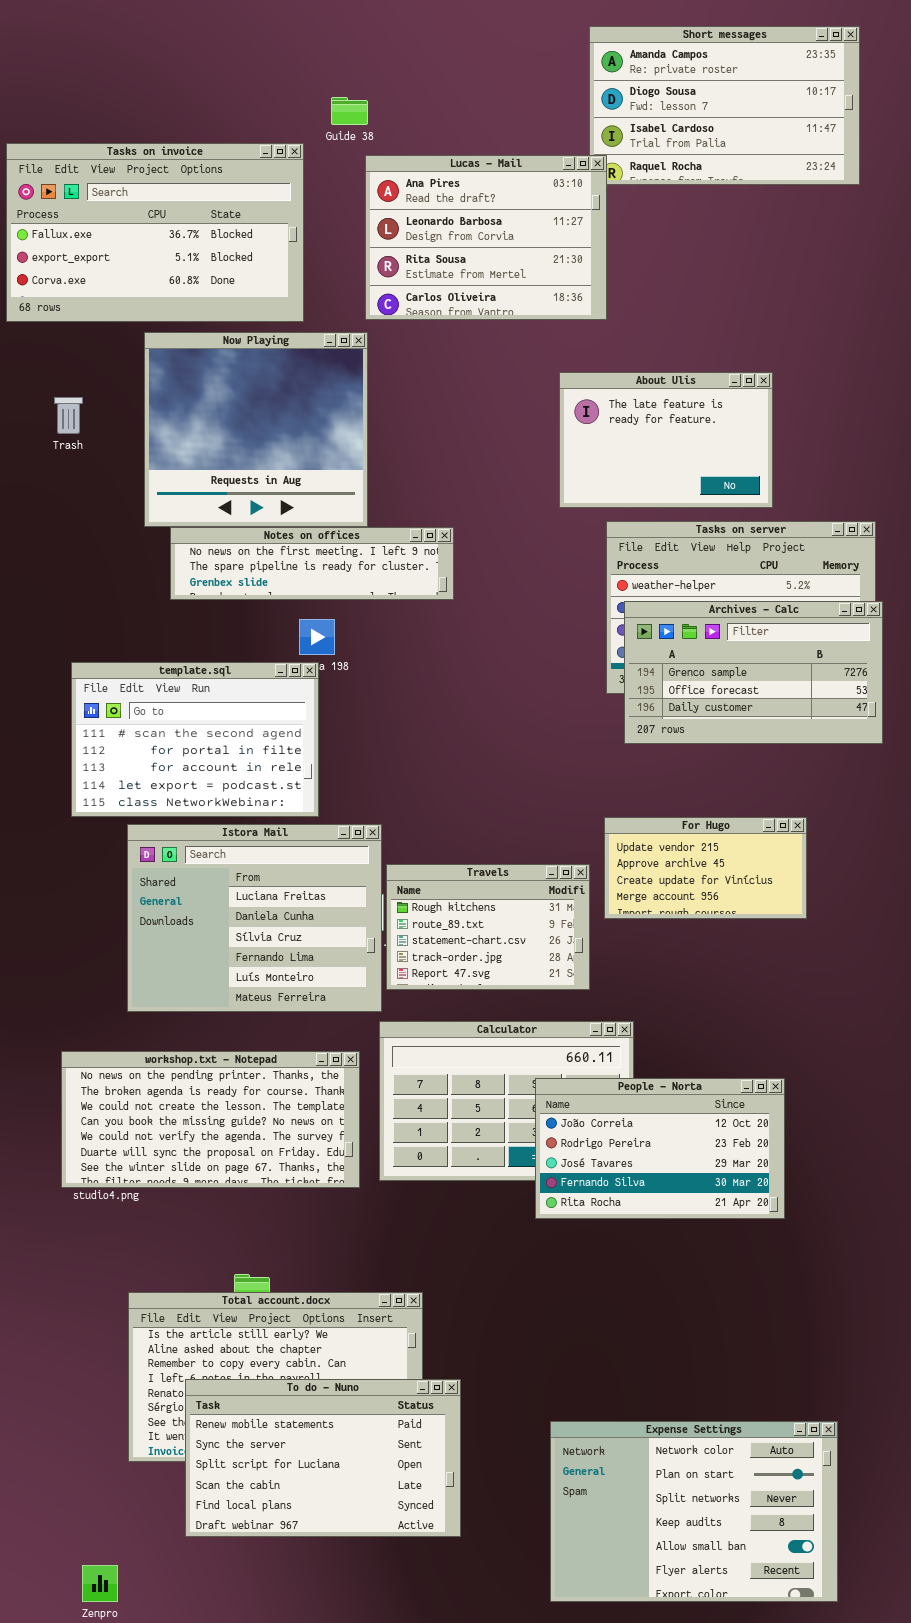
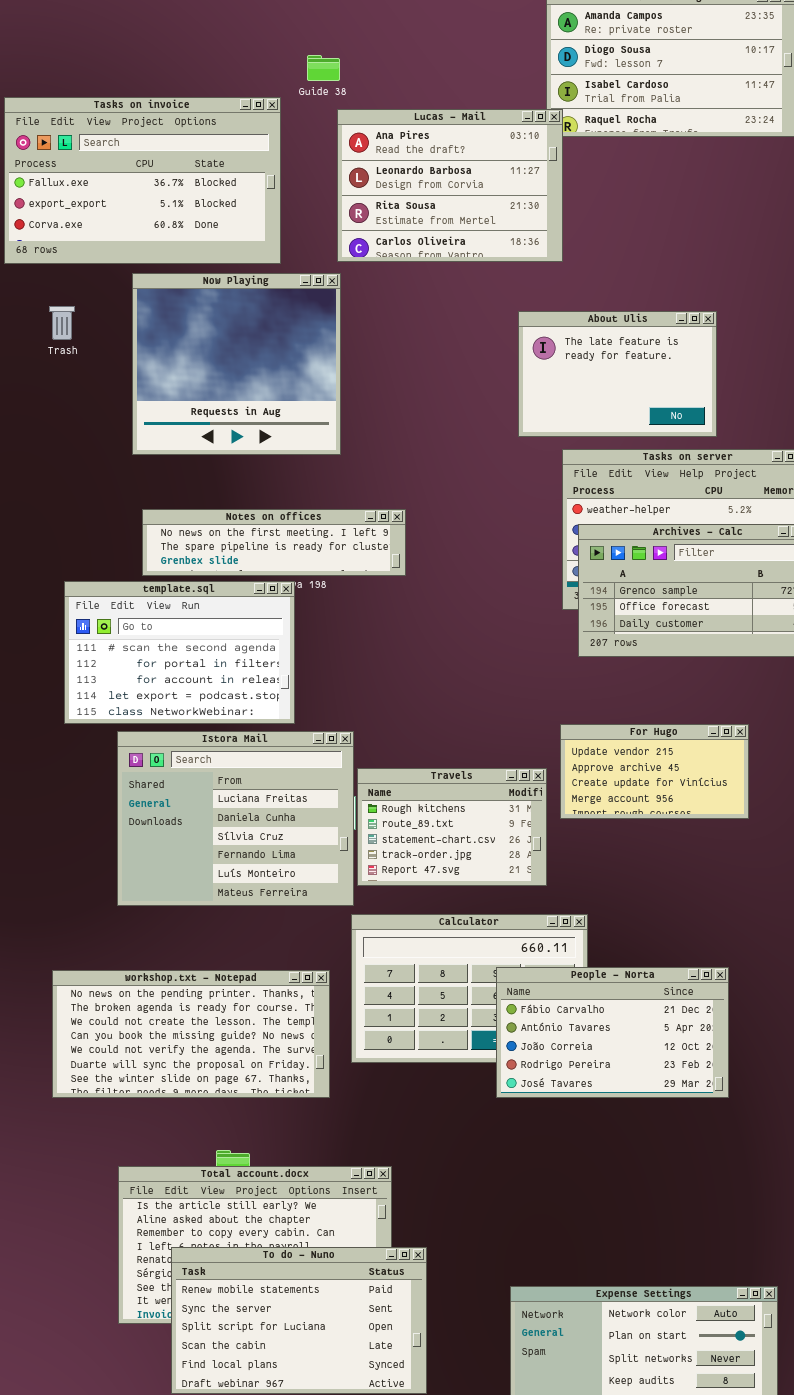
Trash: [54,397,83,434] -> [49,306,75,340], moved
Notes on offices: [170,527,454,600] -> [142,509,406,576], moved
workshop.txt - Notepad: [61,1051,360,1188] -> [52,970,330,1098], moved
People - Norta: [535,1078,785,1219] -> [496,967,729,1098], scrolled up 2 rows

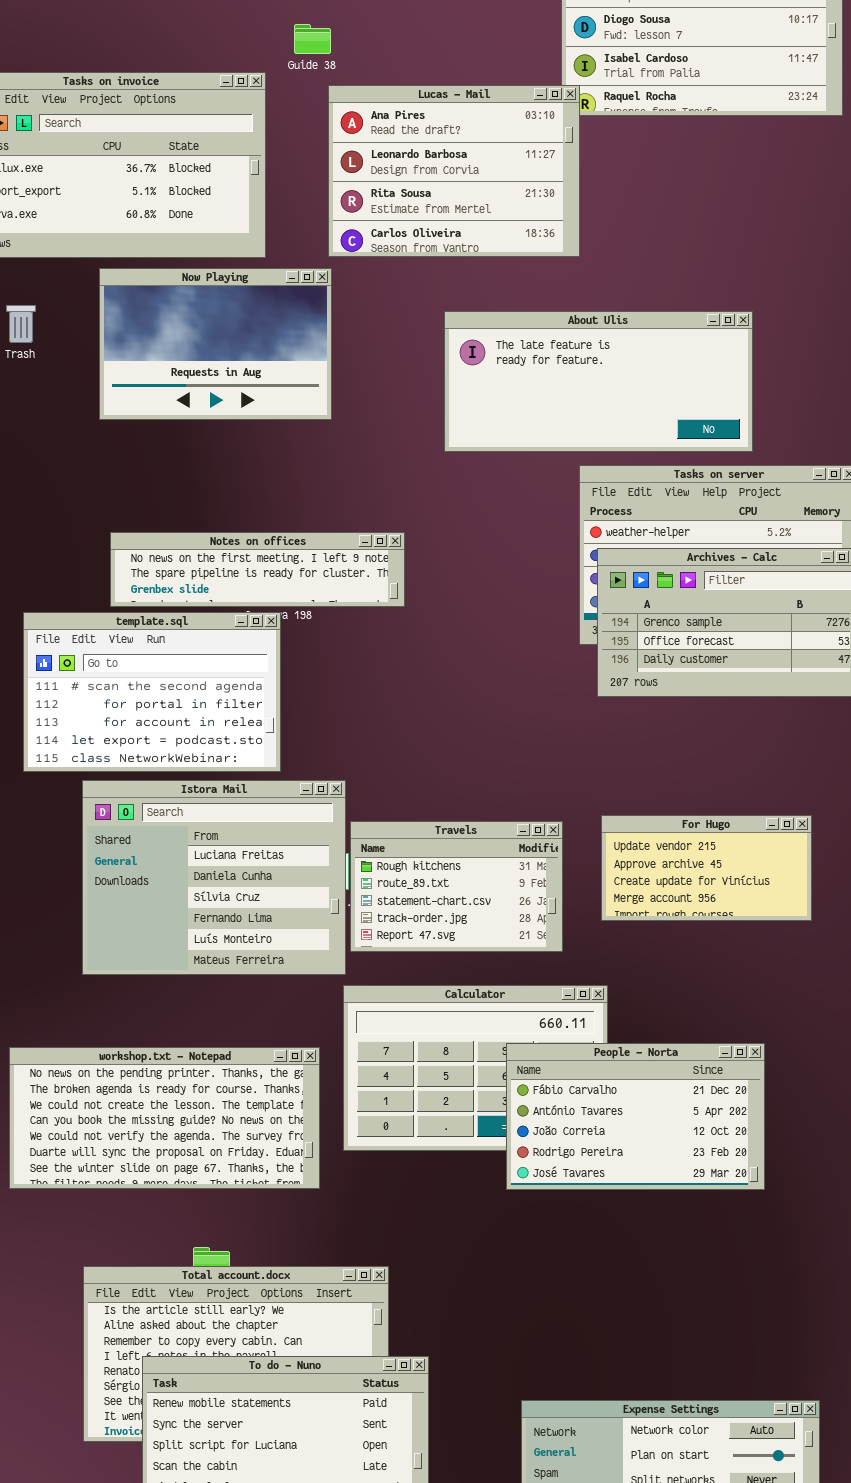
Now Playing: [132,273,341,455] -> [99,268,332,420], resized
About Ulis: [518,311,717,437] -> [444,311,753,452], resized
For Hugo: [560,724,749,819] -> [601,815,812,921], moved

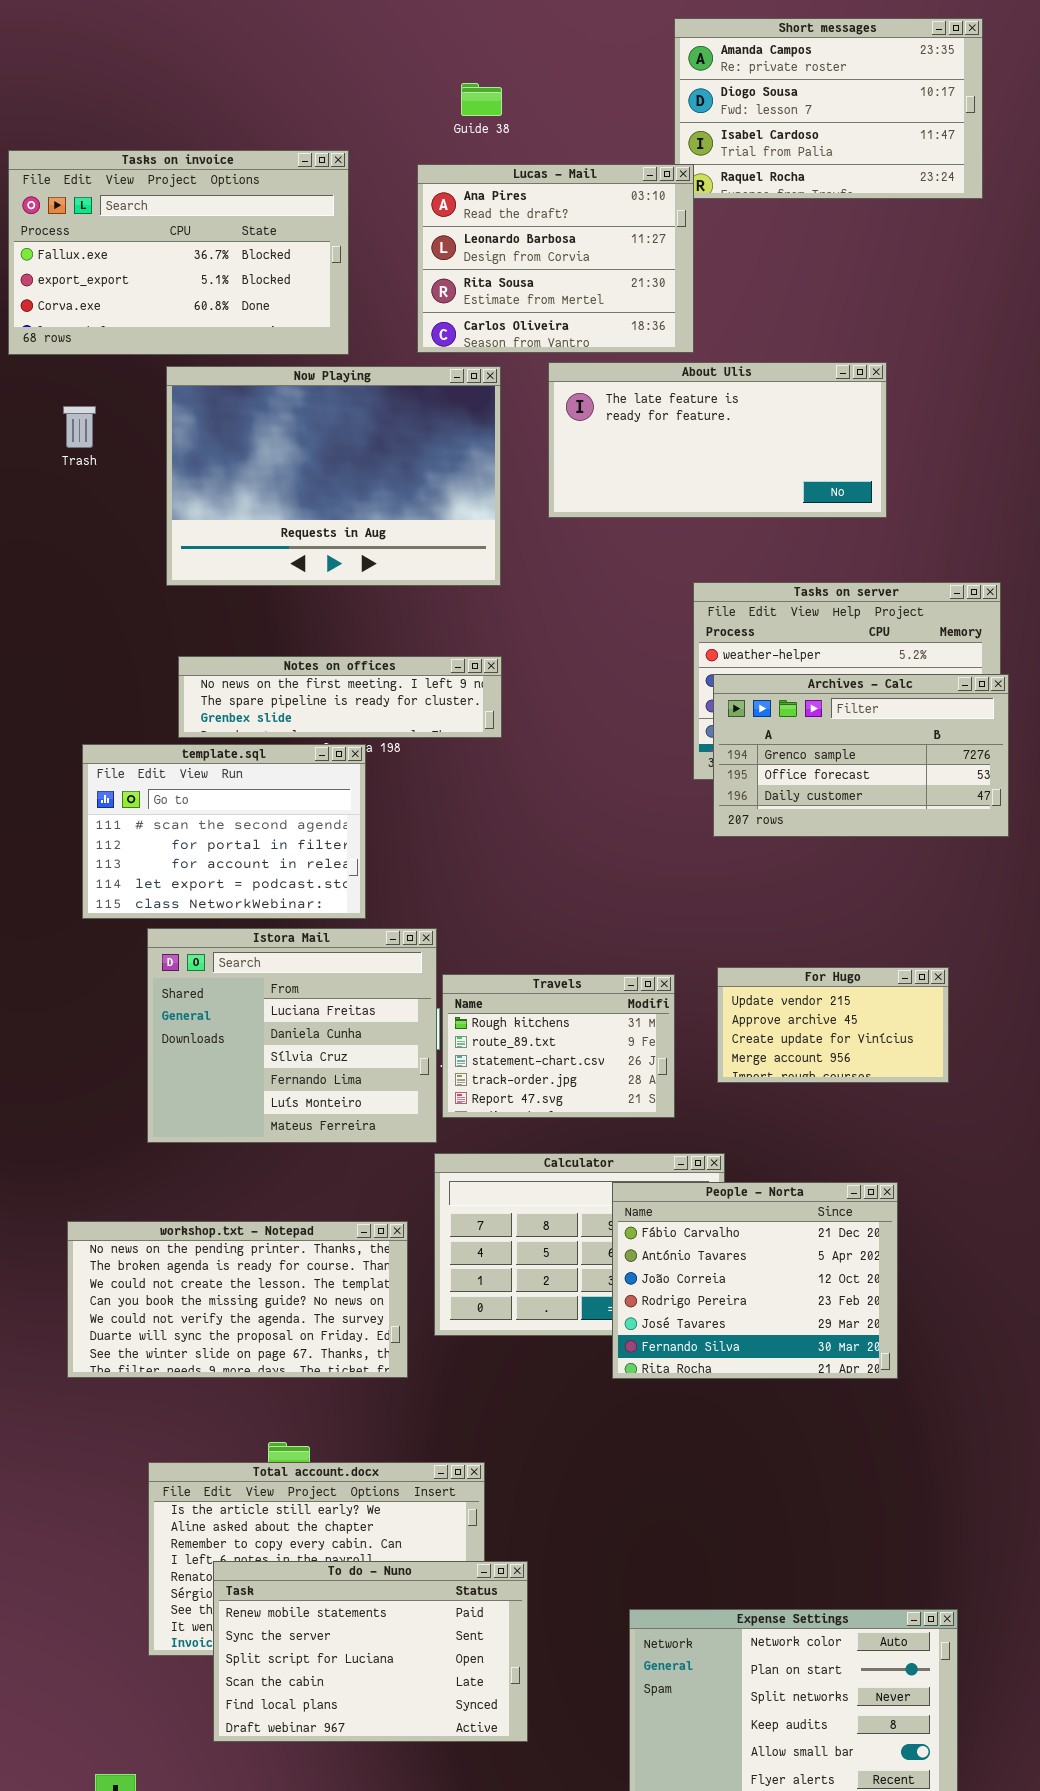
Guide 38: [294,24,331,54] -> [461,83,502,116], moved
Now Playing: [99,268,332,420] -> [166,366,501,586], resized
About Ulis: [444,311,753,452] -> [548,362,887,518], moved
People - Norta: [506,1043,765,1190] -> [612,1182,898,1379], resized

